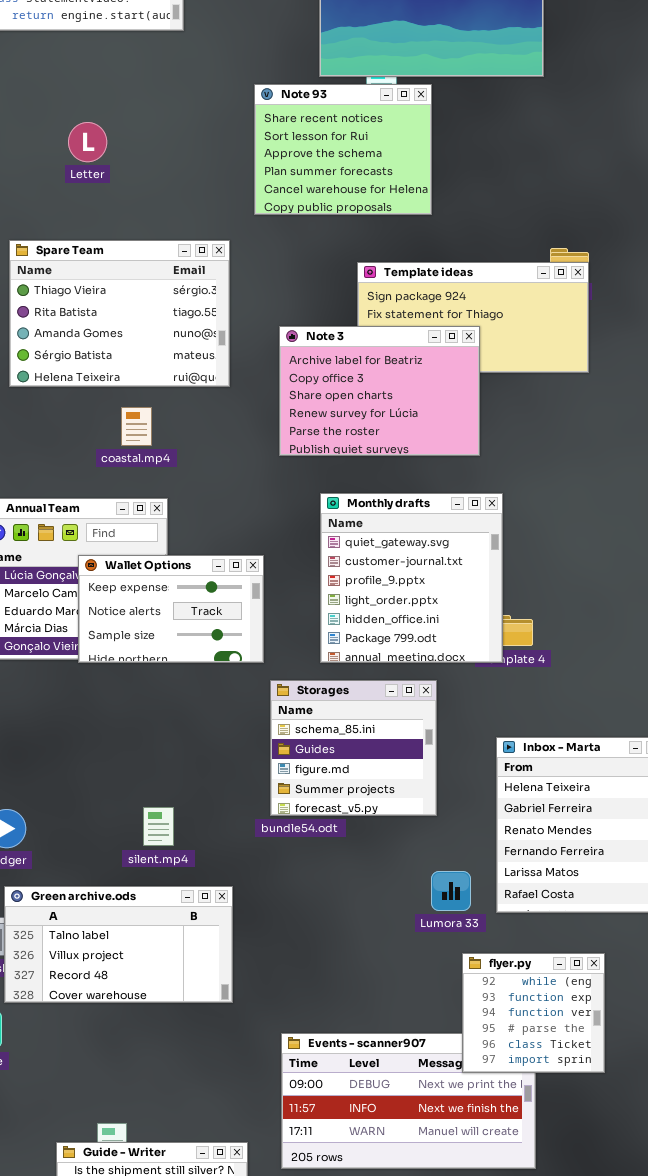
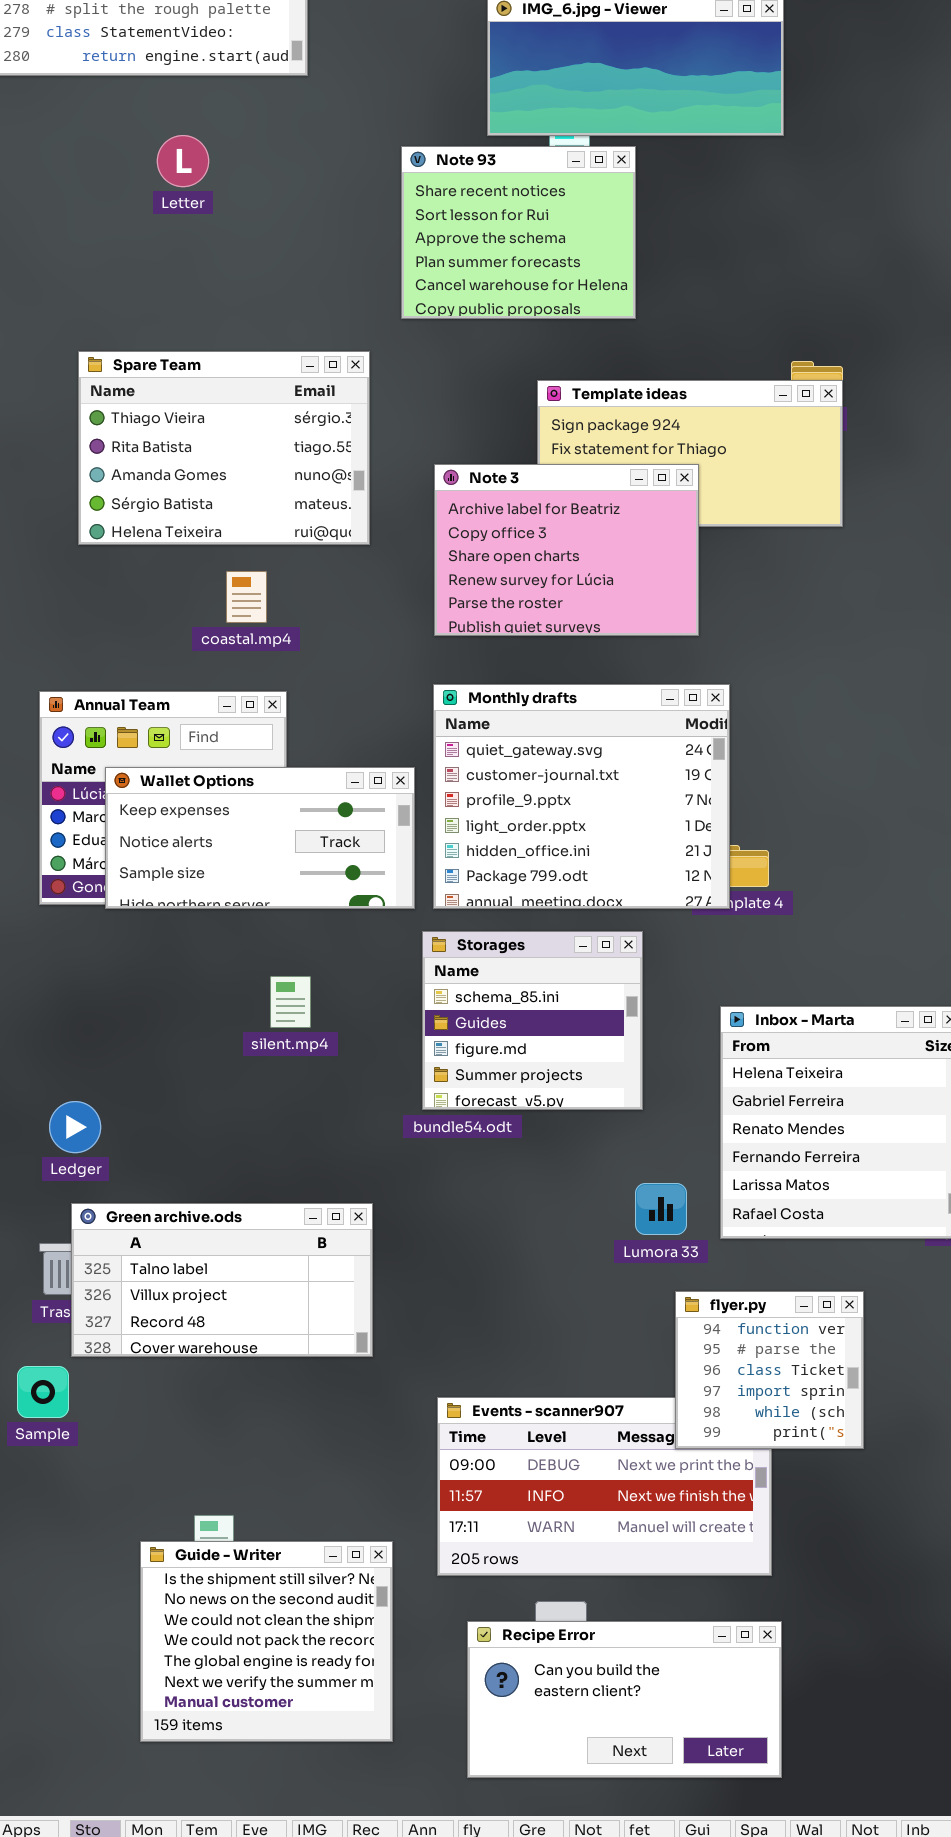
Letter: [68,122,107,162] -> [157,135,209,187], moved
Monthly drafts: [320,493,503,663] -> [433,684,730,909], resized
Wallet Options: [78,555,264,663] -> [105,767,415,909], resized
silent.mp4: [143,807,174,846] -> [270,976,311,1028], moved
flyer.py: [462,953,605,1073] -> [675,1291,864,1449], scrolled down 2 rows

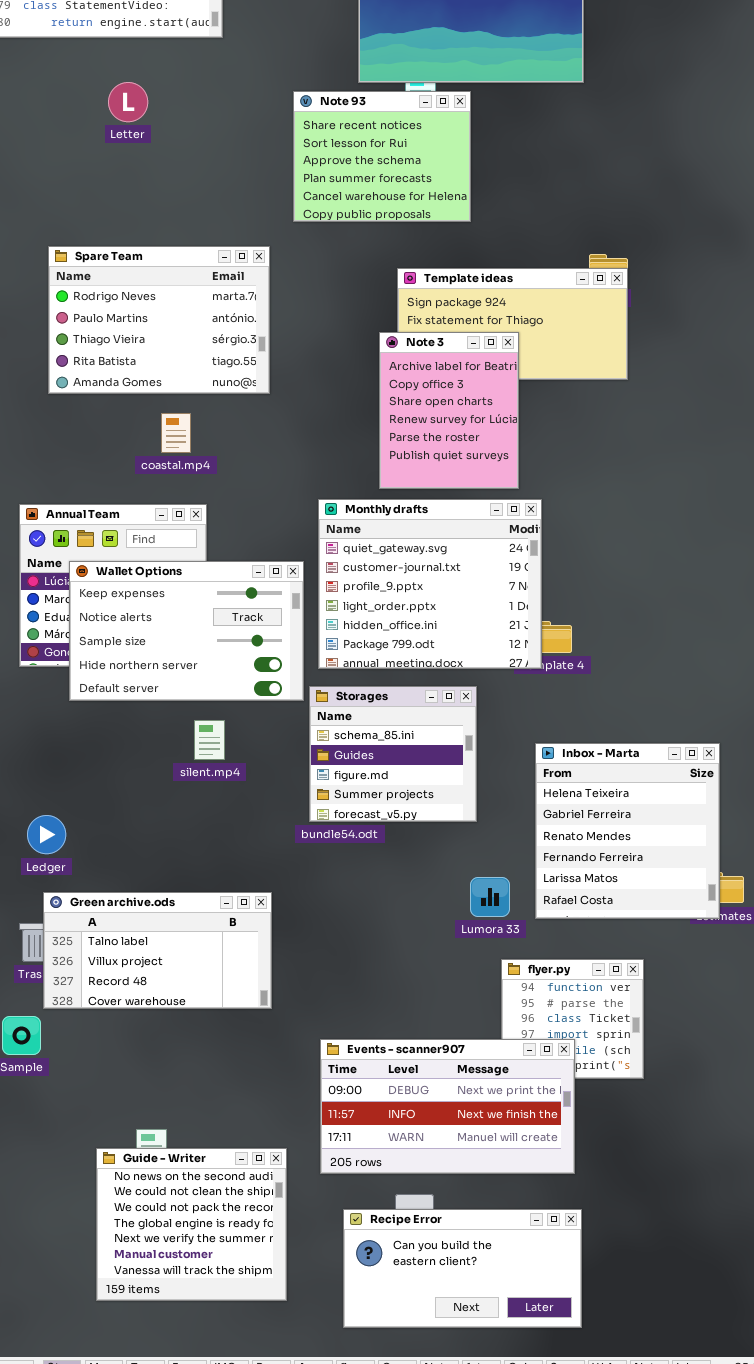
Spare Team: [78,351,370,545] -> [48,246,270,394], scrolled up 2 rows
Note 3: [434,464,699,636] -> [379,332,519,489], resized
Wallet Options: [105,767,415,909] -> [69,561,304,701], resized
Events - scanner907: [437,1397,772,1576] -> [320,1039,575,1174], raised
Guide - Writer: [140,1541,393,1742] -> [96,1148,287,1301], scrolled down 1 row

